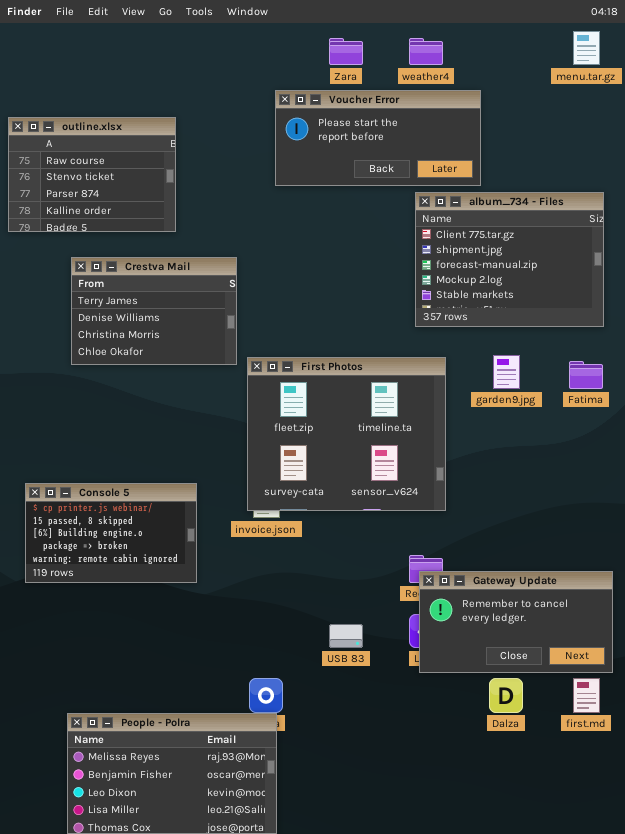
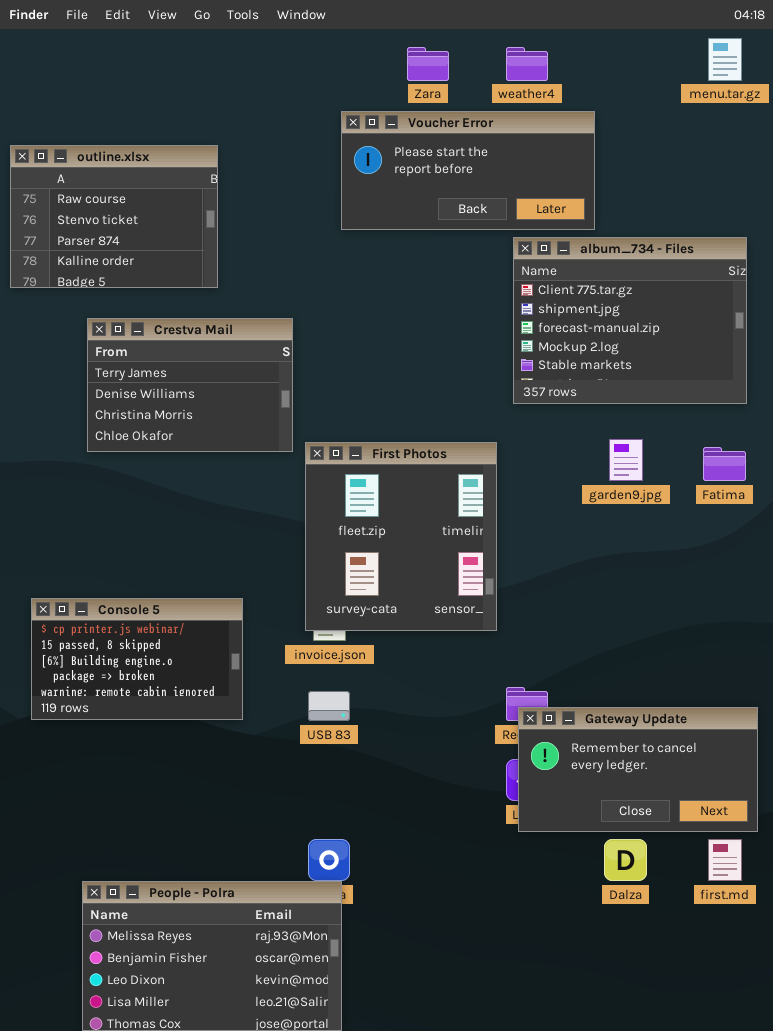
First Photos: [247,357,446,511] -> [305,442,497,631], resized
USB 83: [329,624,363,648] -> [308,691,350,721], moved

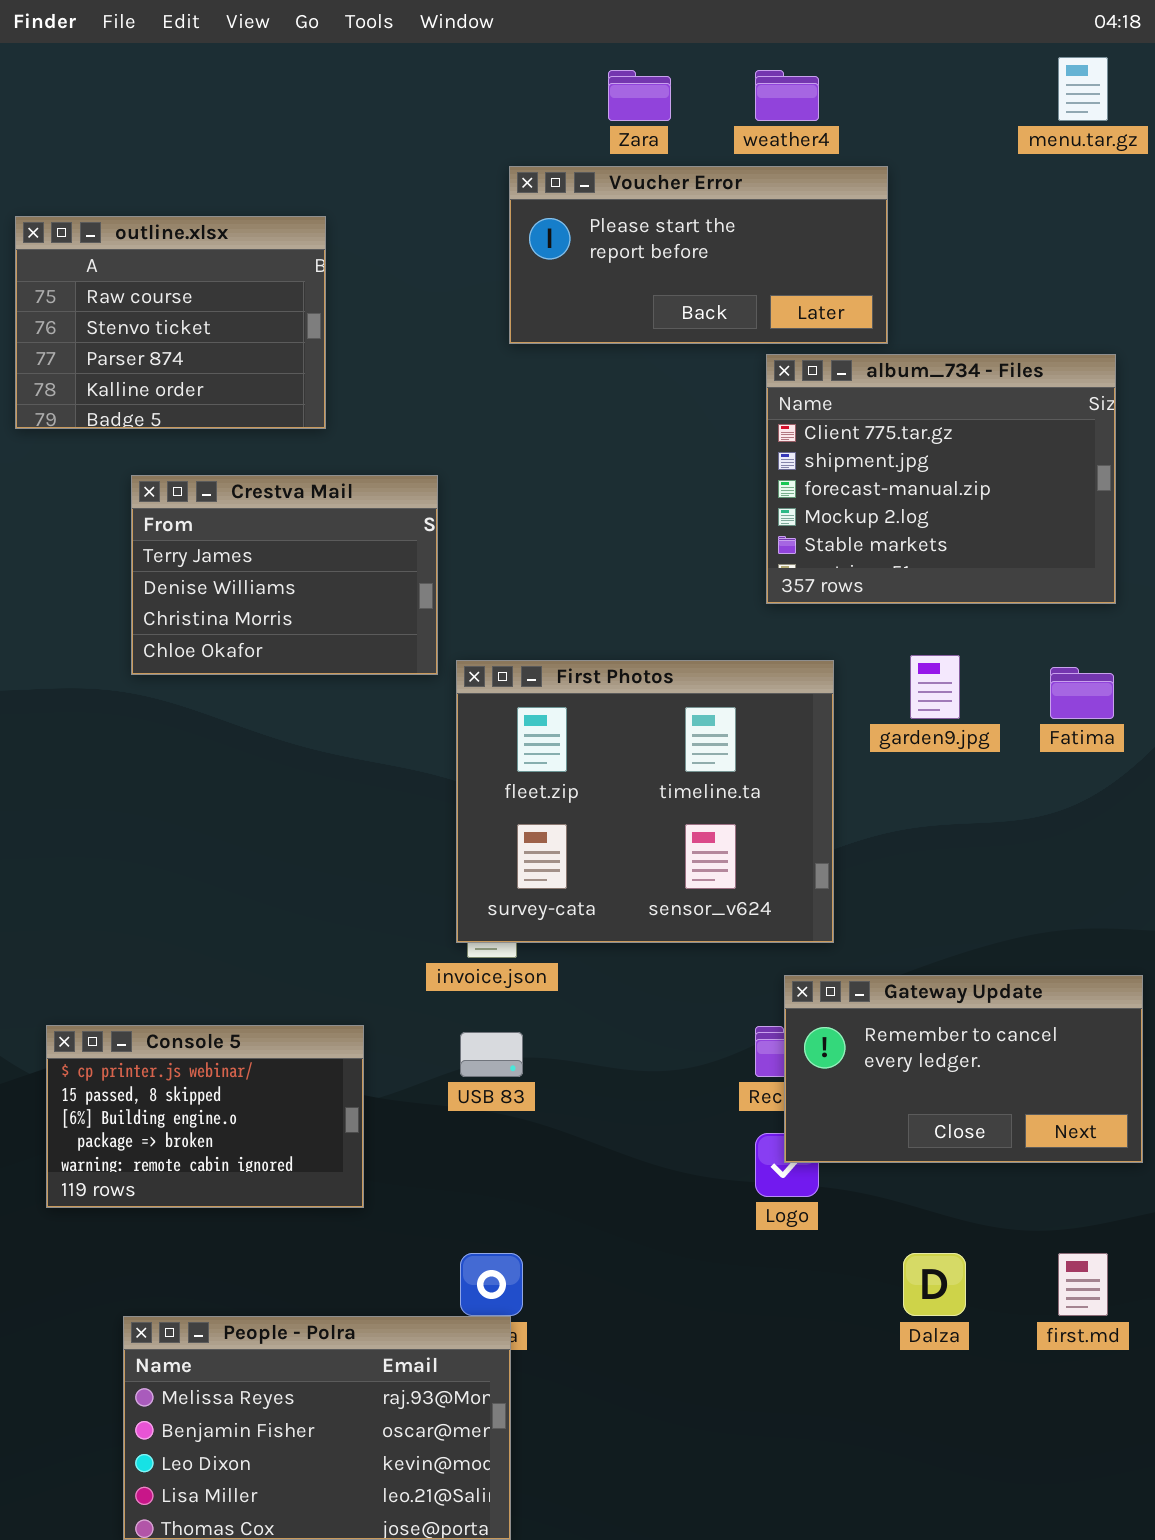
First Photos: [305,442,497,631] -> [456,660,834,943], resized
Console 5: [31,598,243,720] -> [46,1025,364,1208], moved
Gateway Update: [518,707,758,832] -> [784,975,1143,1163], moved

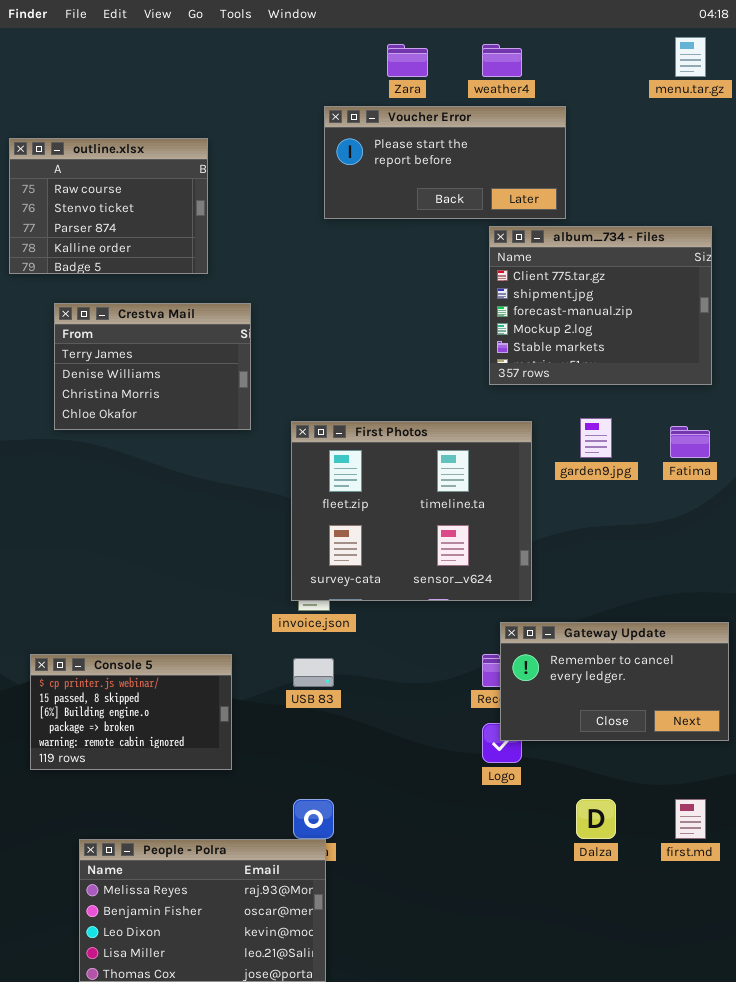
Crestva Mail: [131,475,438,675] -> [54,303,251,430], moved

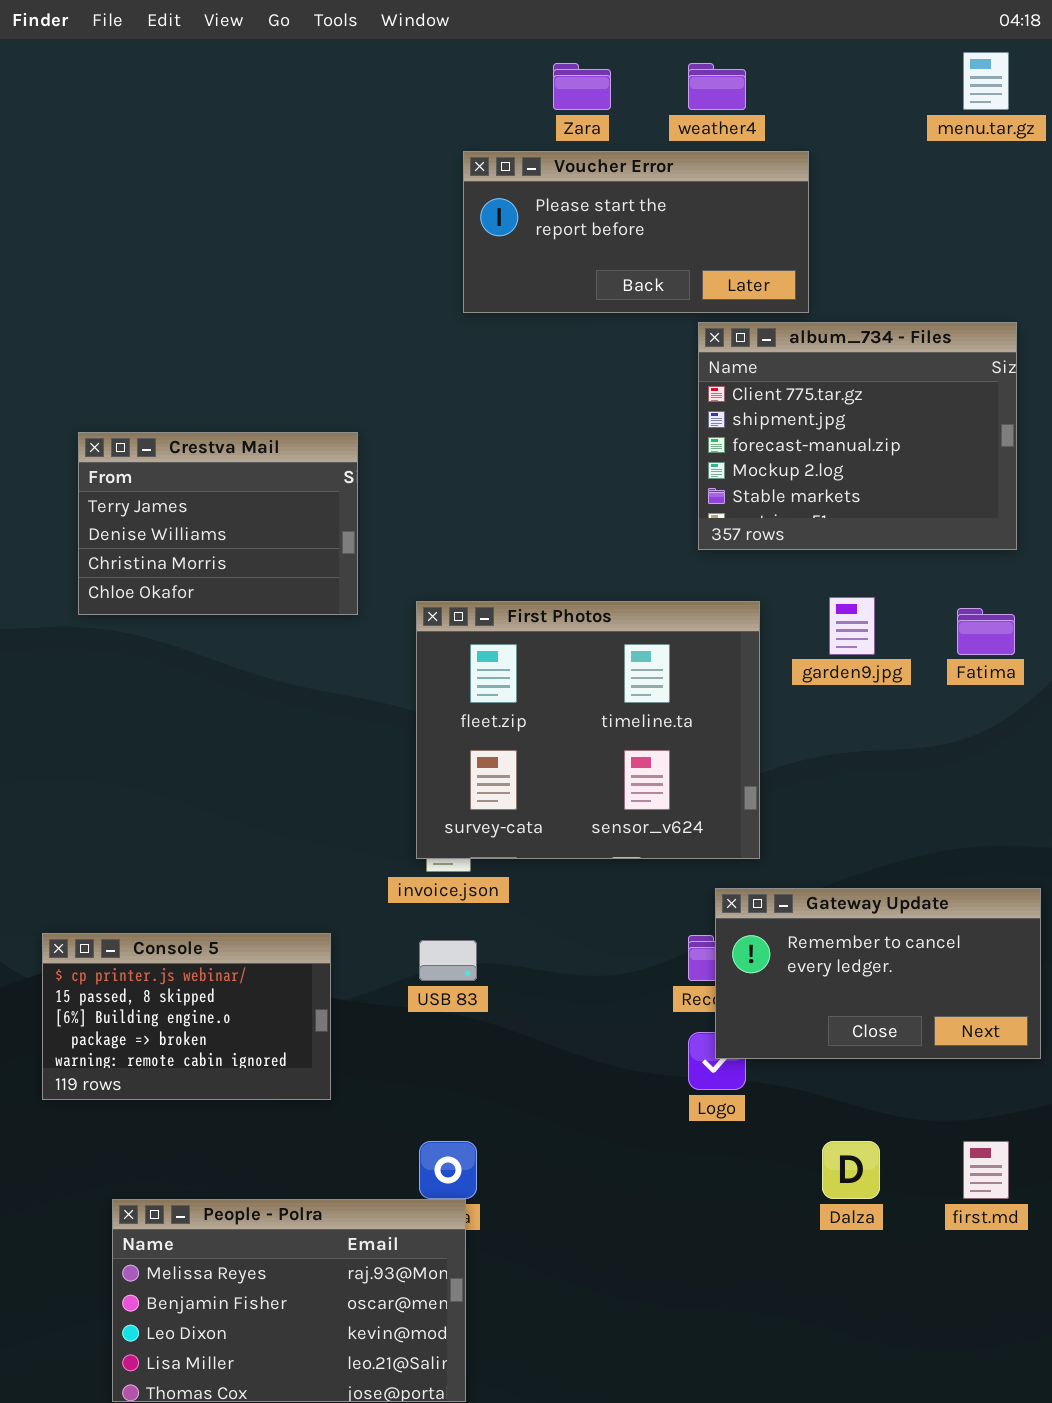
outline.xlsx: [9,138,208,274] -> none, closed

